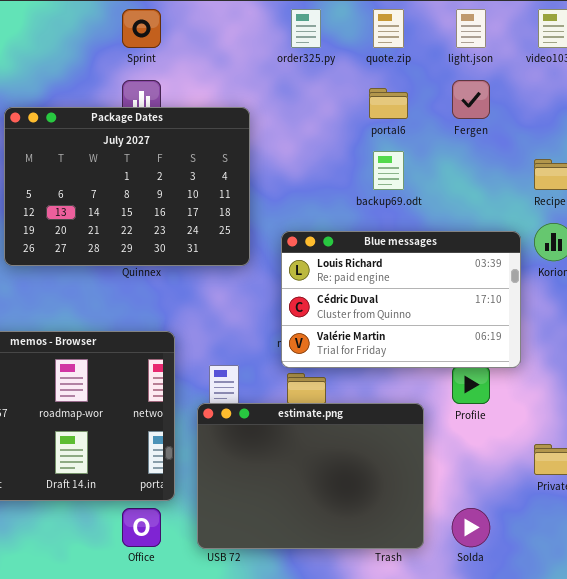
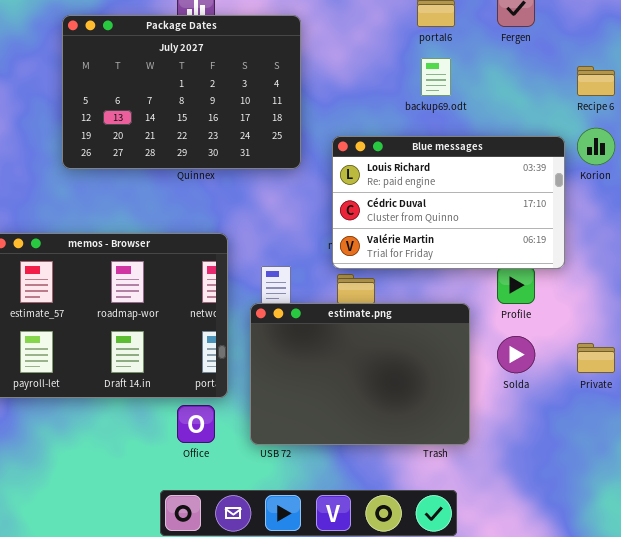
Solda: [452,508,490,547] -> [497,336,535,373], moved

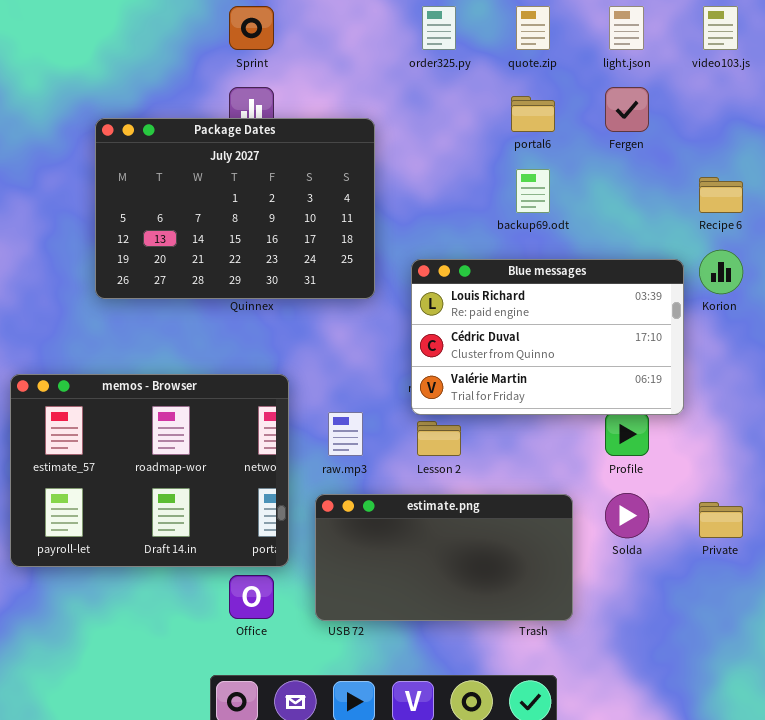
estimate.png: [250,303,470,445] -> [315,494,573,621], resized

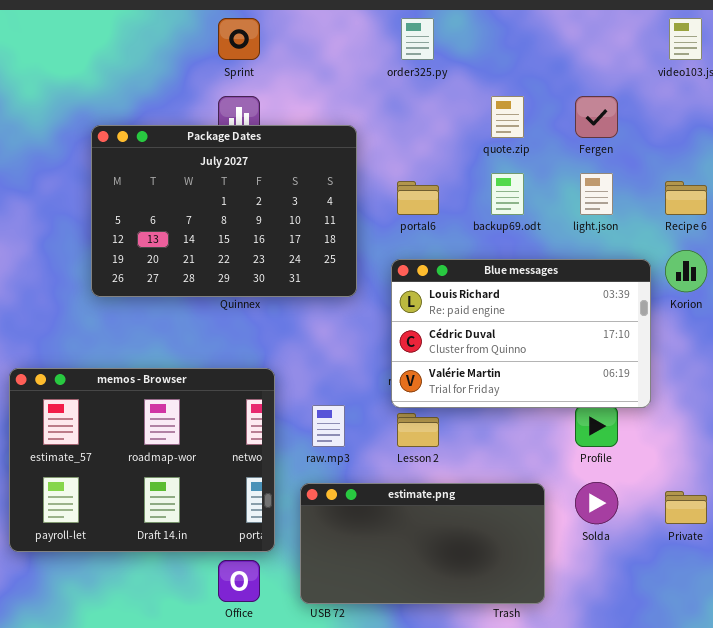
quote.zip: [516,6,550,50] -> [491,96,524,138], moved
light.json: [609,6,644,50] -> [580,173,613,215], moved
portal6: [511,96,555,132] -> [397,181,439,215], moved

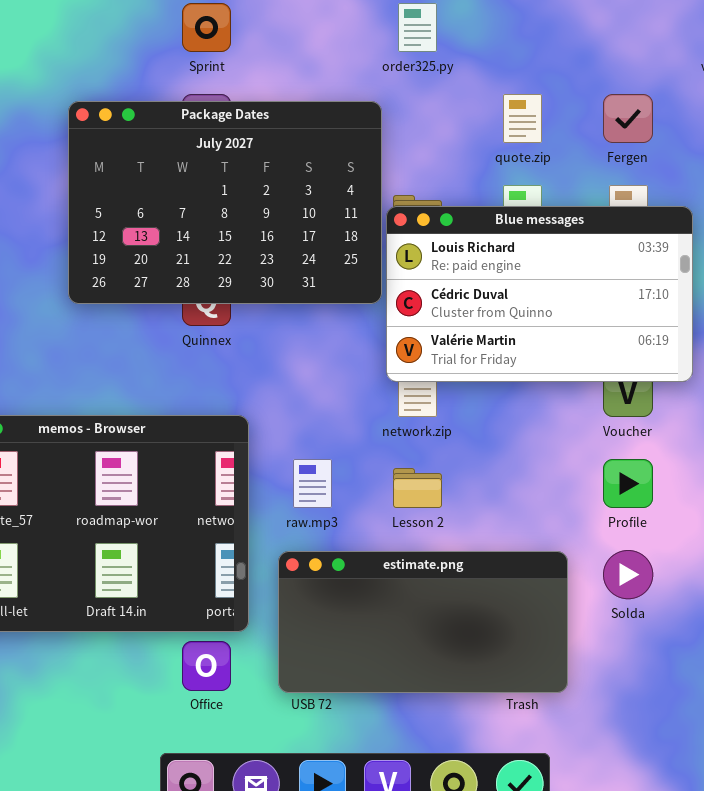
Package Dates: [91,125,357,297] -> [68,101,382,304], moved
Blue messages: [391,259,651,408] -> [386,206,693,382], moved

